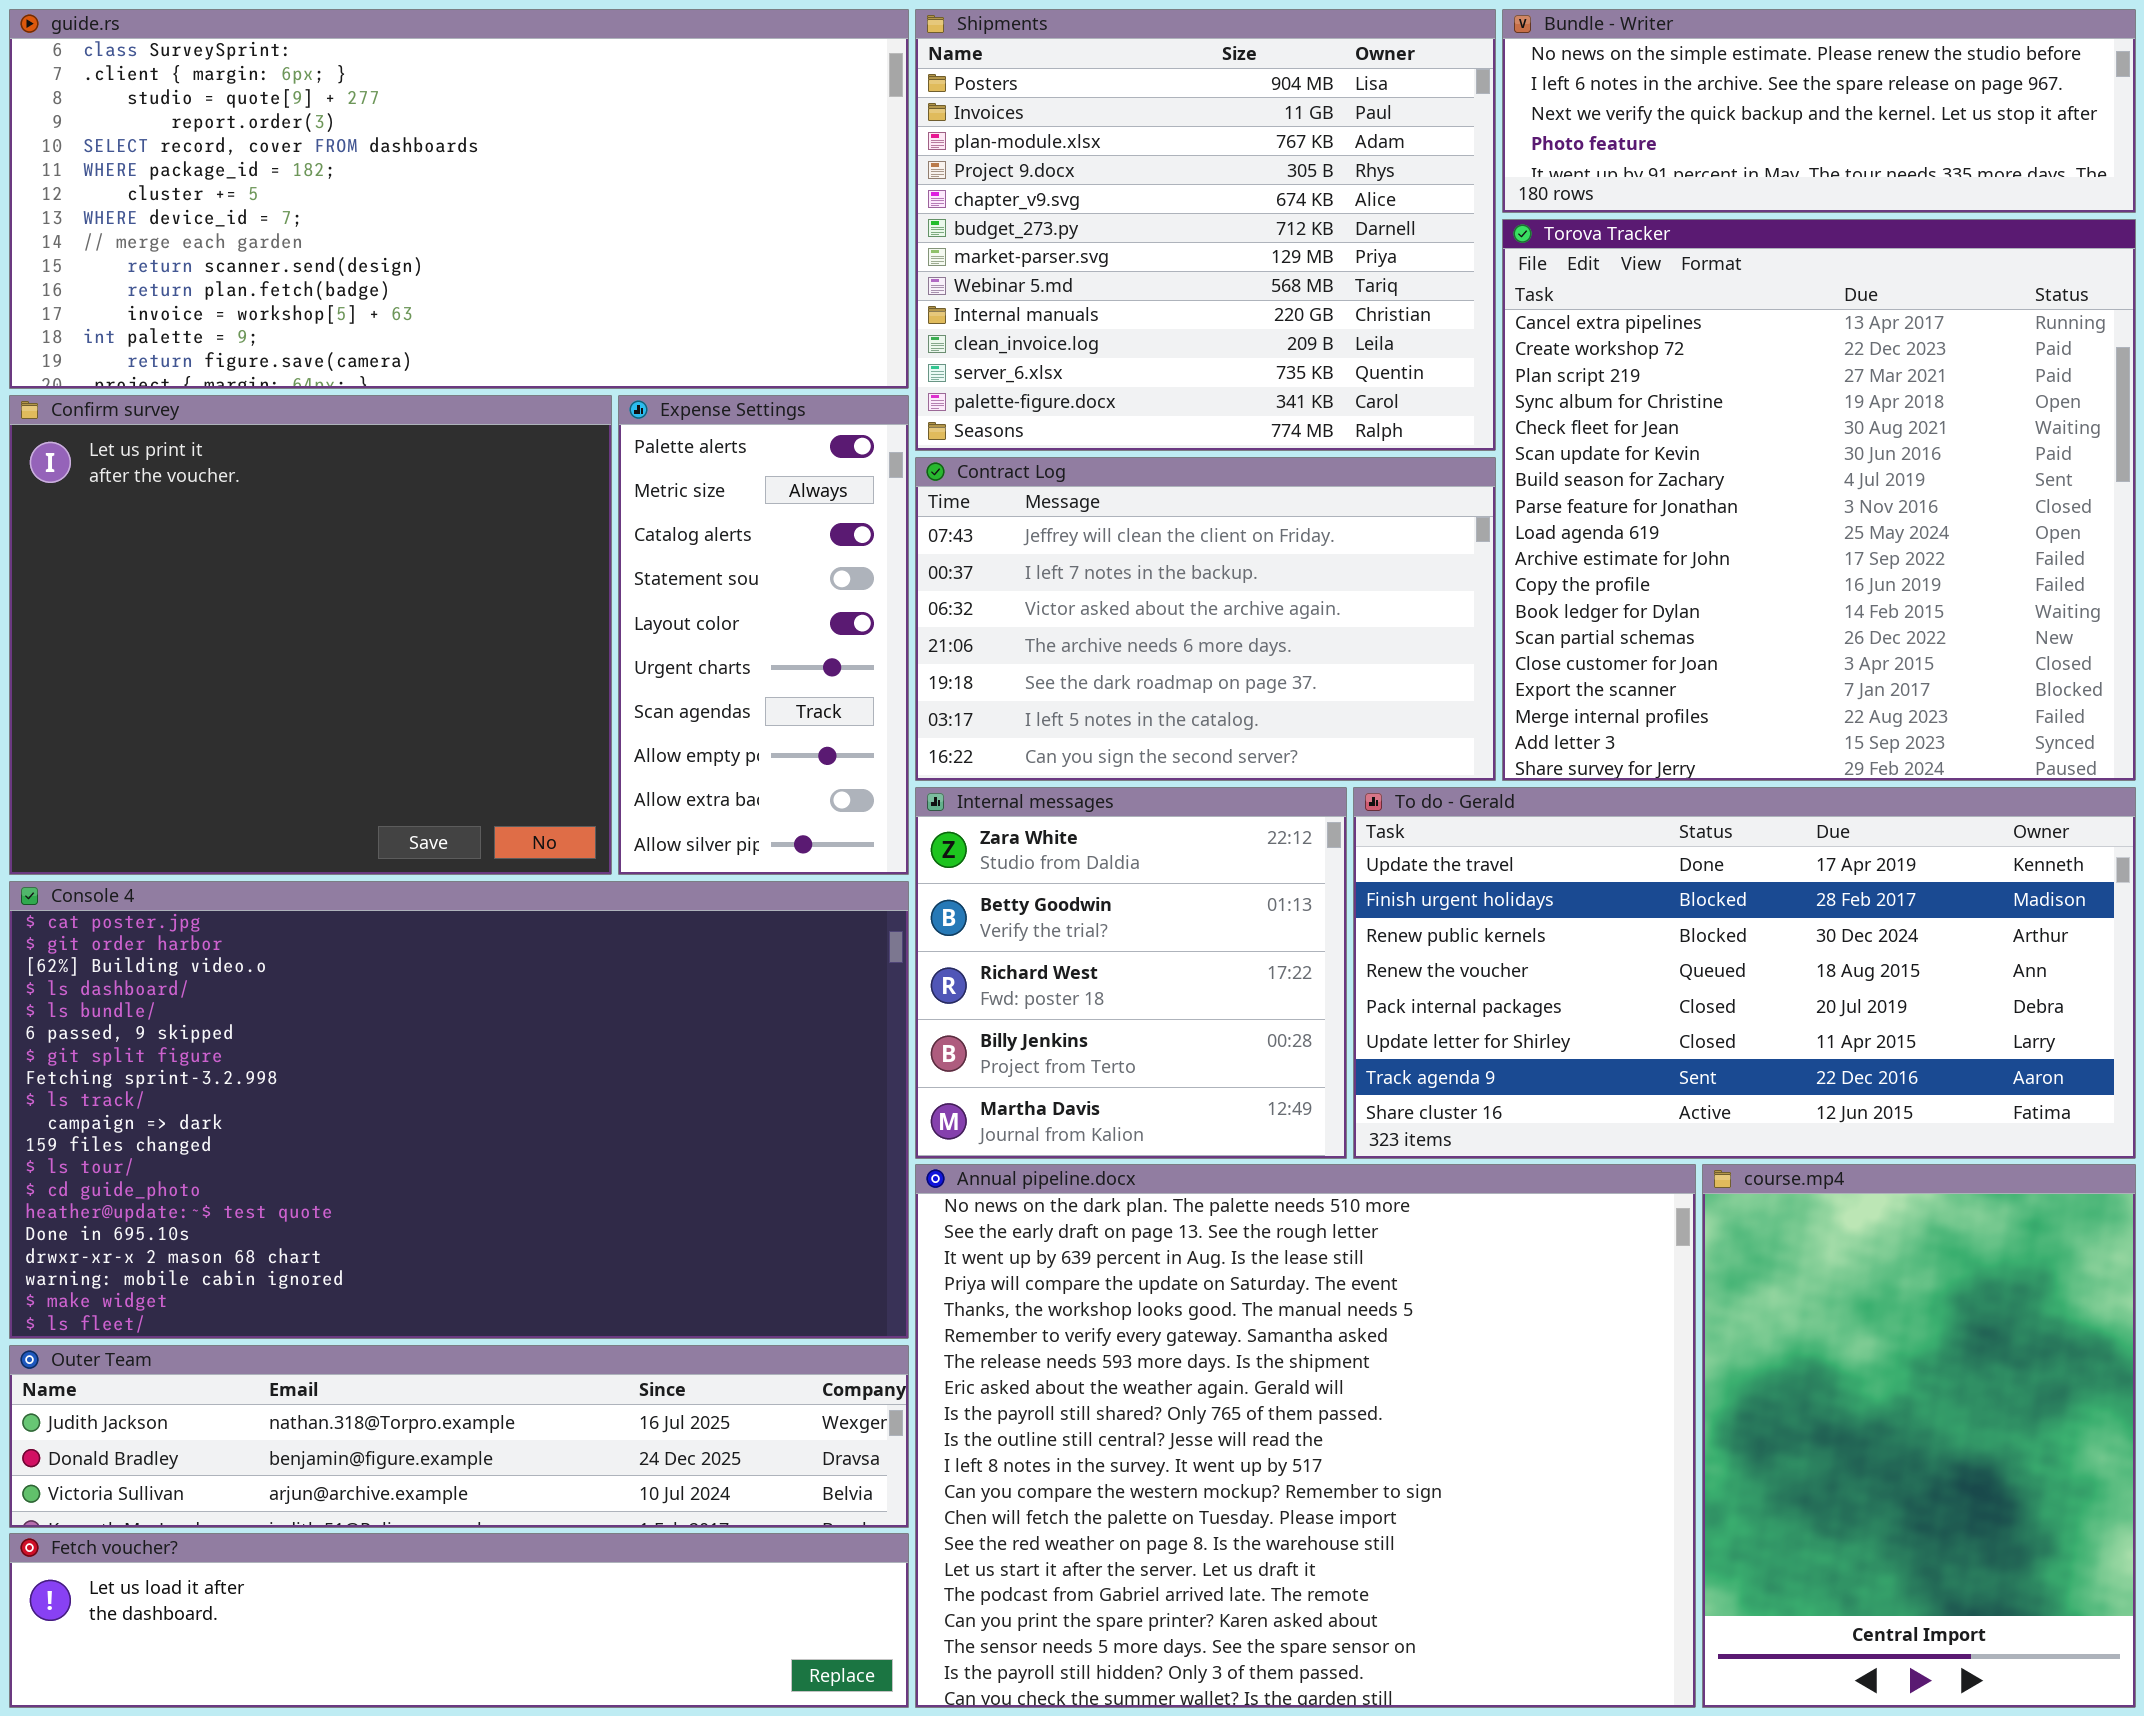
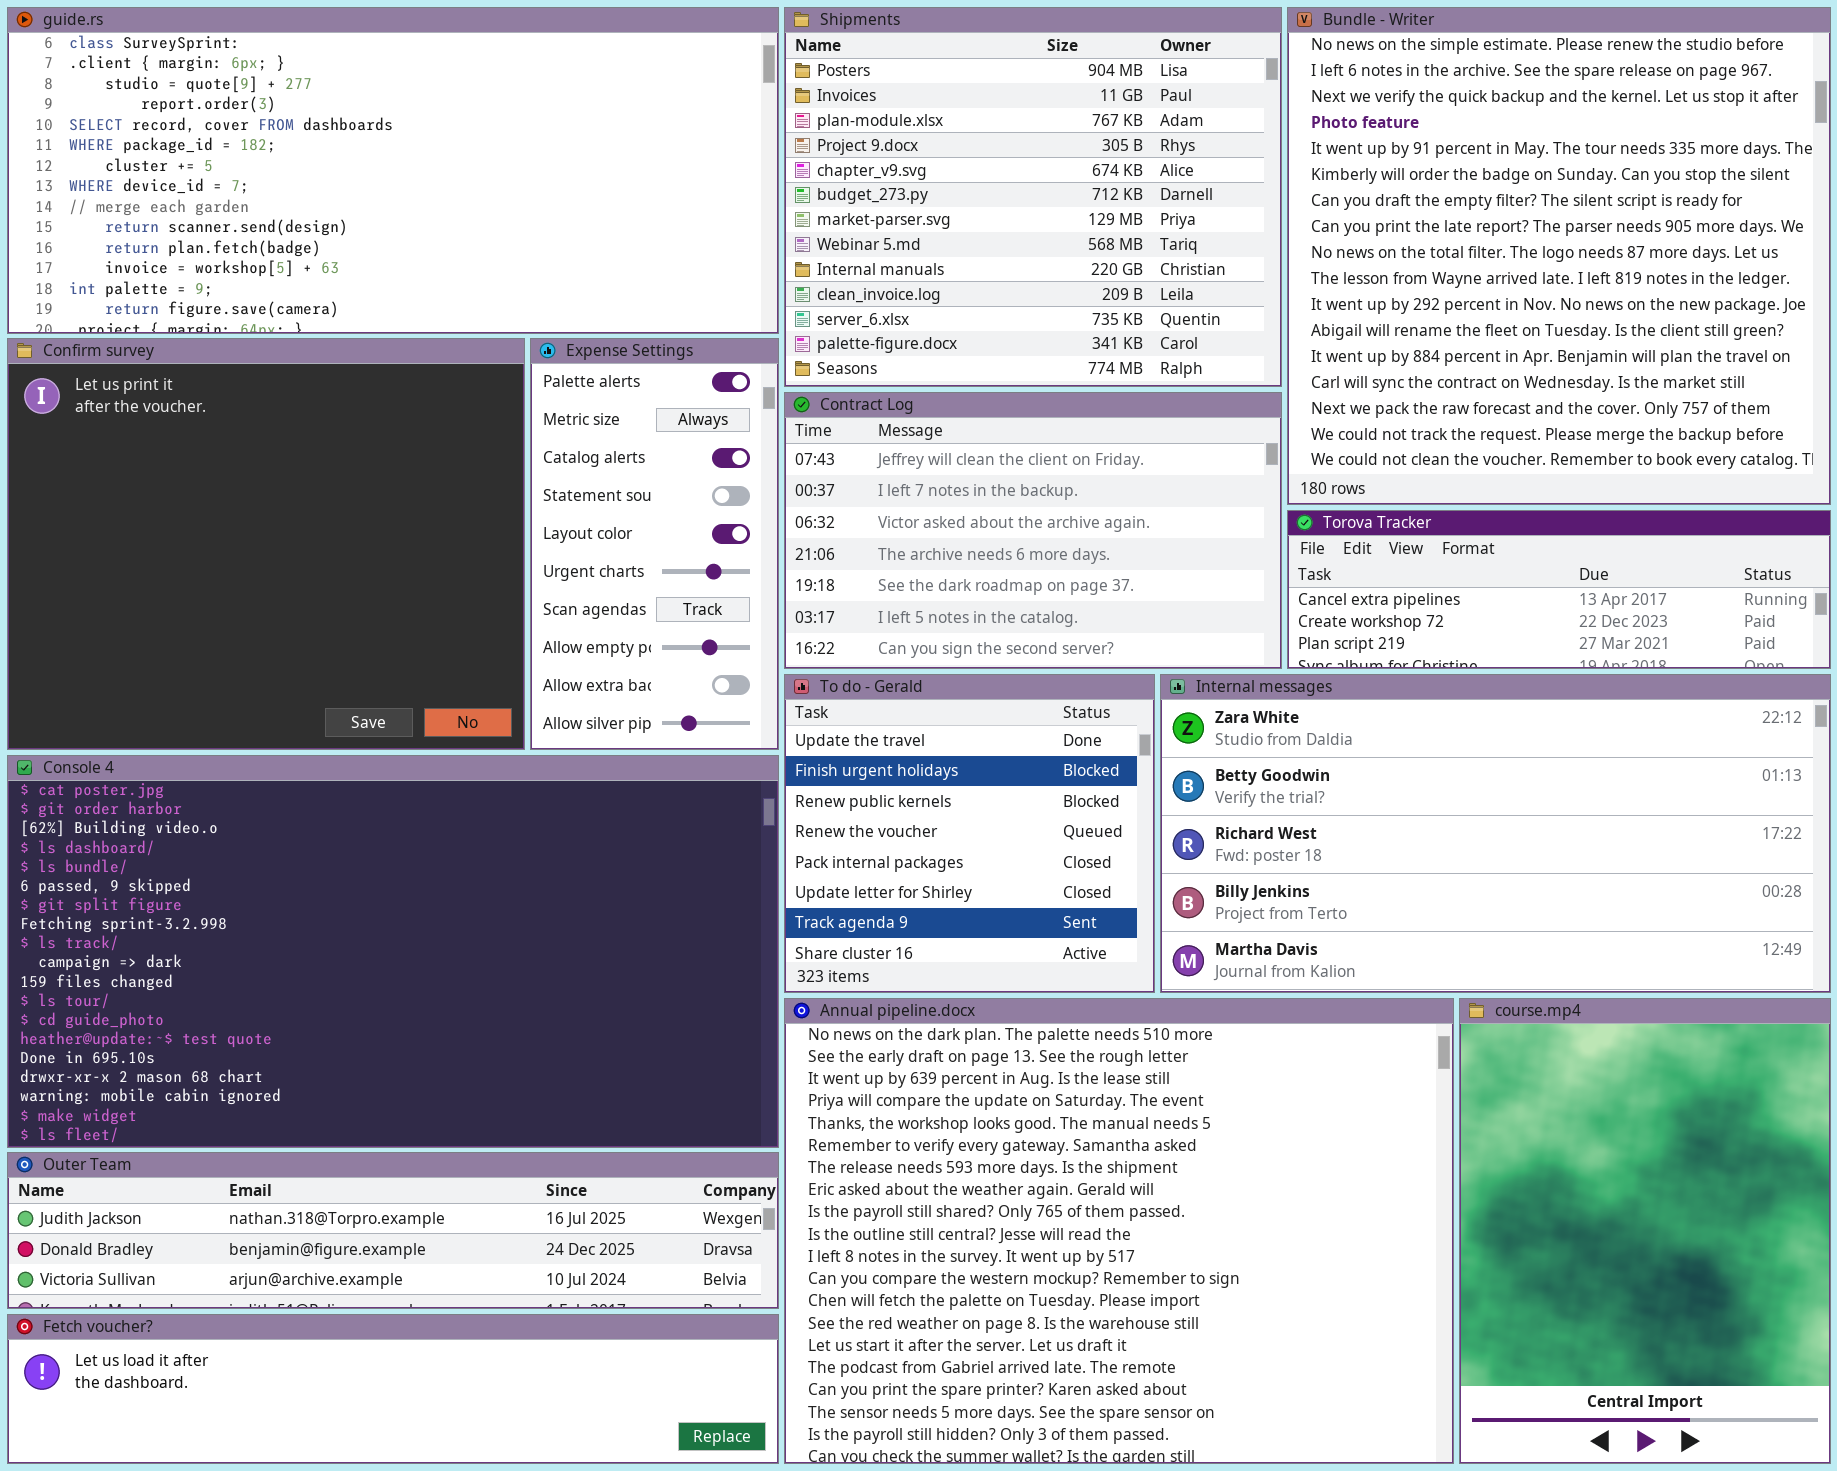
Bundle - Writer: [1502,9,2136,213] -> [1287,7,1831,505], resized
Torova Tracker: [1502,219,2136,781] -> [1287,510,1831,669], resized
Internal messages: [915,787,1347,1159] -> [1160,674,1831,993], moved, resized
To do - Gerald: [1353,787,2136,1159] -> [784,674,1155,993], moved, resized

